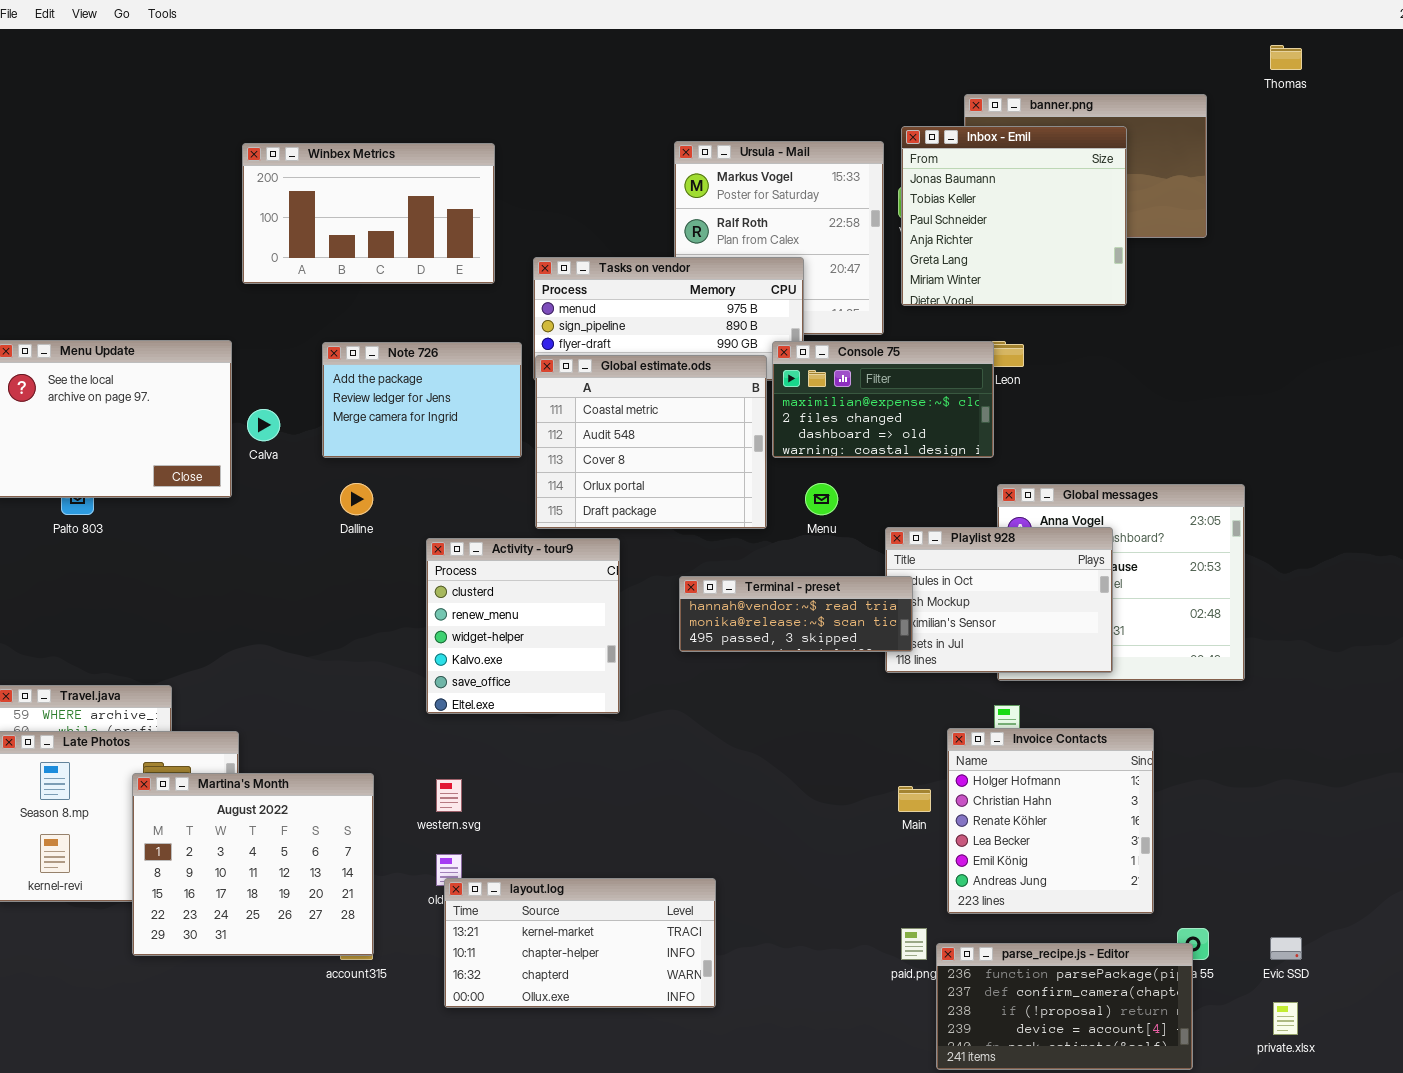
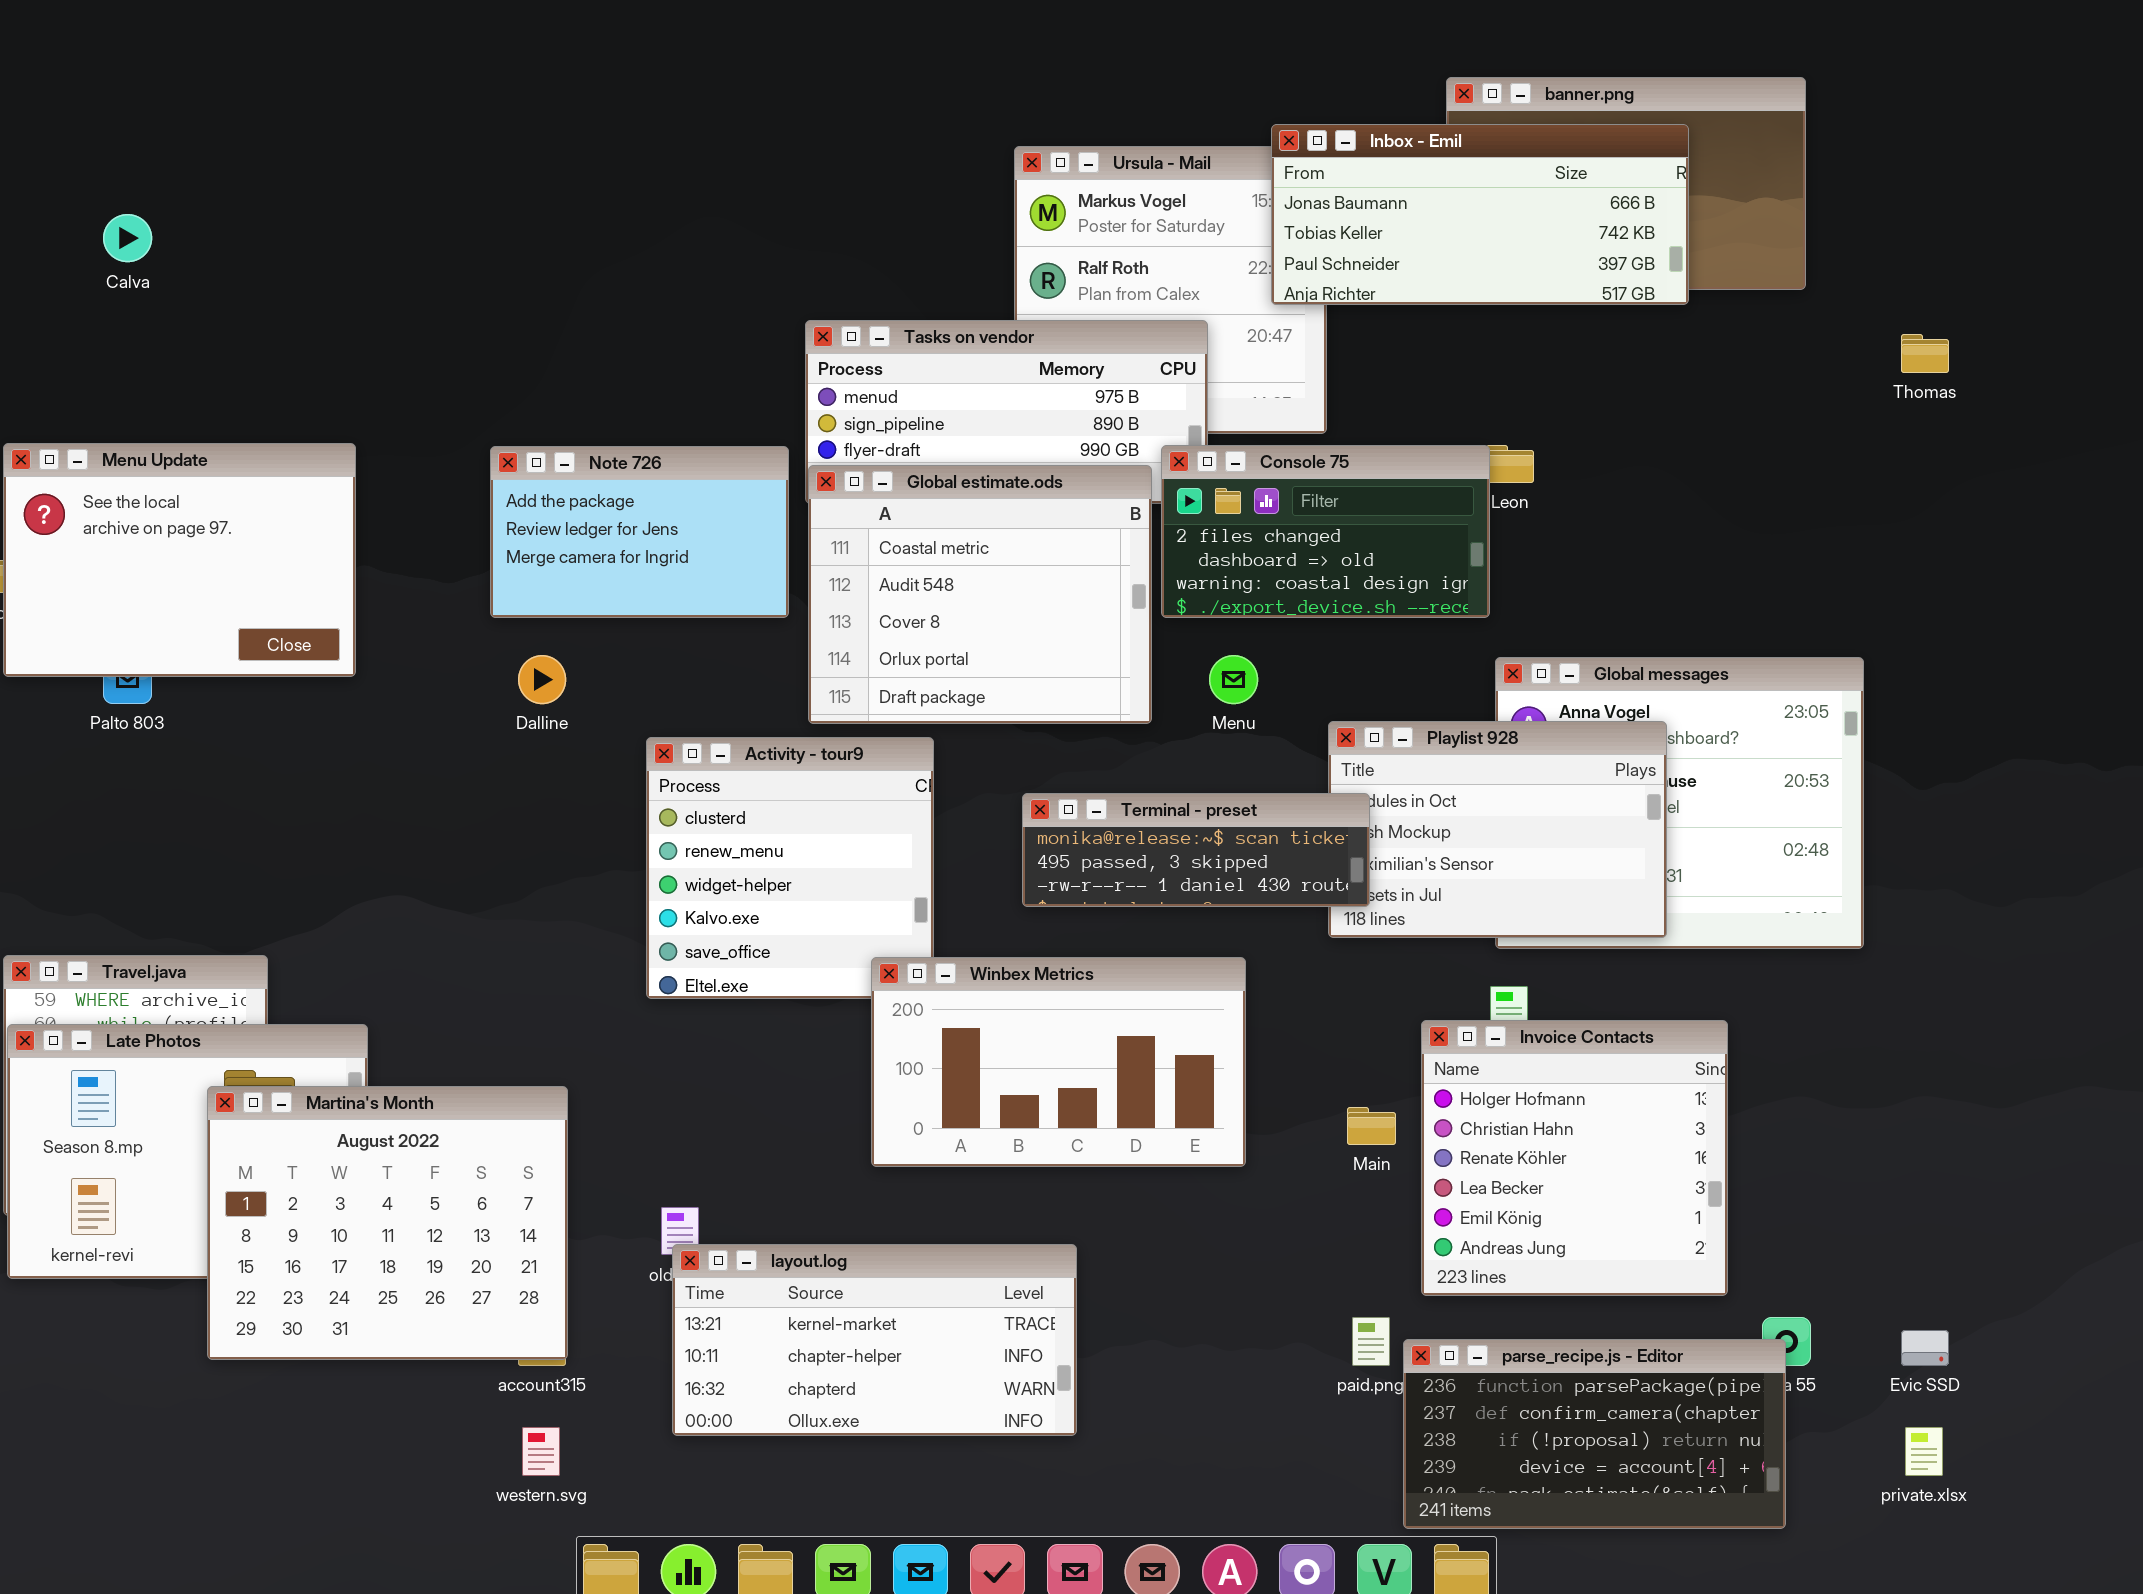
Thomas: [1270,45,1302,70] -> [1901,334,1949,373], moved
Inbox - Emil: [901,126,1127,306] -> [1271,124,1689,305], resized
Winbex Metrics: [242,143,495,284] -> [871,957,1246,1167], moved
Console 75: [772,341,994,458] -> [1161,445,1490,618], scrolled down 1 row
Calva: [247,409,280,441] -> [103,214,152,262], moved
Terminal - preset: [679,576,913,652] -> [1022,793,1370,907], scrolled down 1 row
western.svg: [436,779,462,812] -> [522,1427,560,1476], moved

